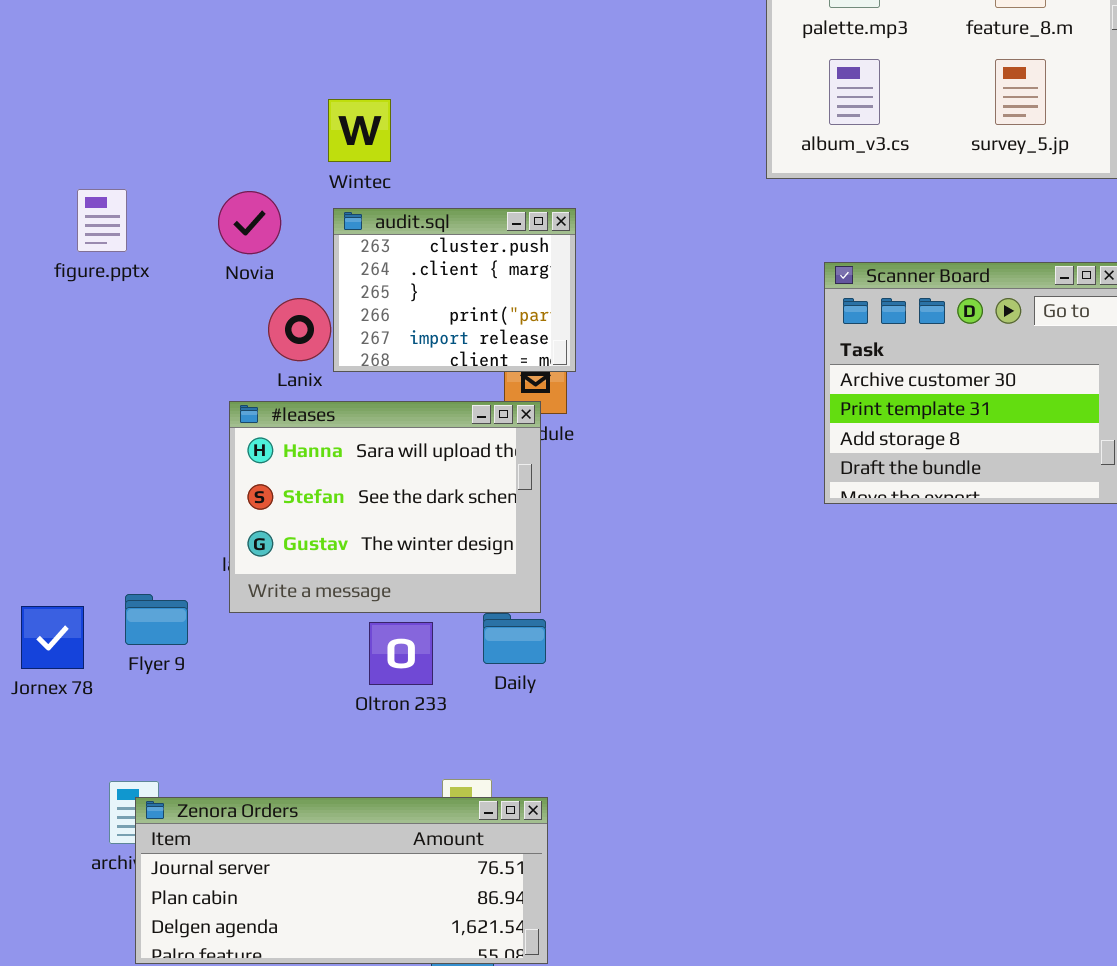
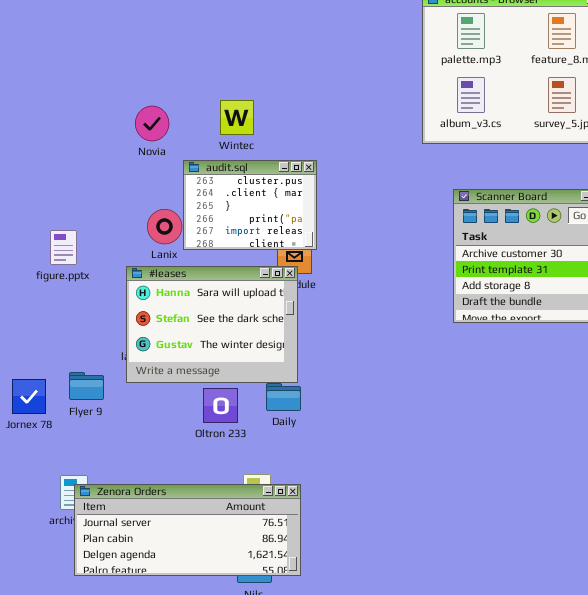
Wintec: [328,99,391,162] -> [220,100,254,135], moved
figure.pptx: [77,189,127,252] -> [50,230,77,265], moved
Novia: [218,191,281,254] -> [135,106,169,141], moved

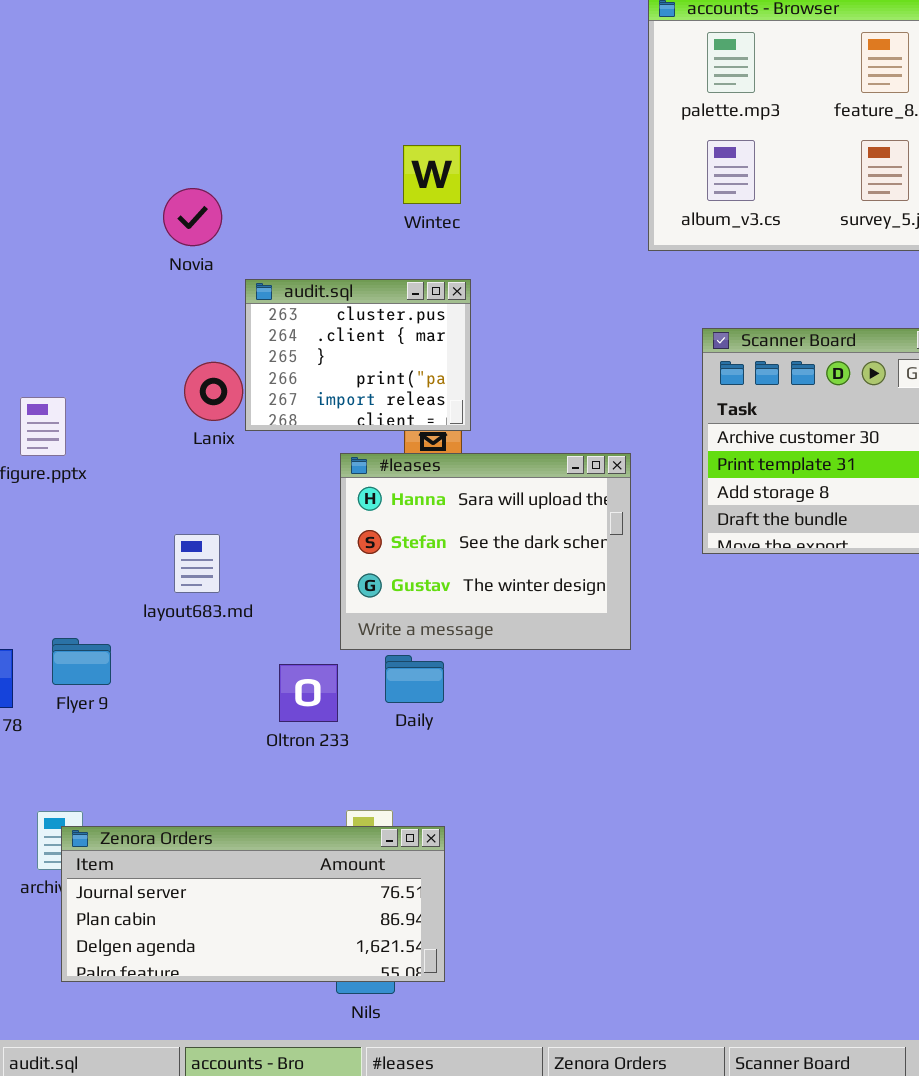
Wintec: [220,100,254,135] -> [403,145,461,204], moved
#leases: [126,266,298,383] -> [340,453,631,650], moved

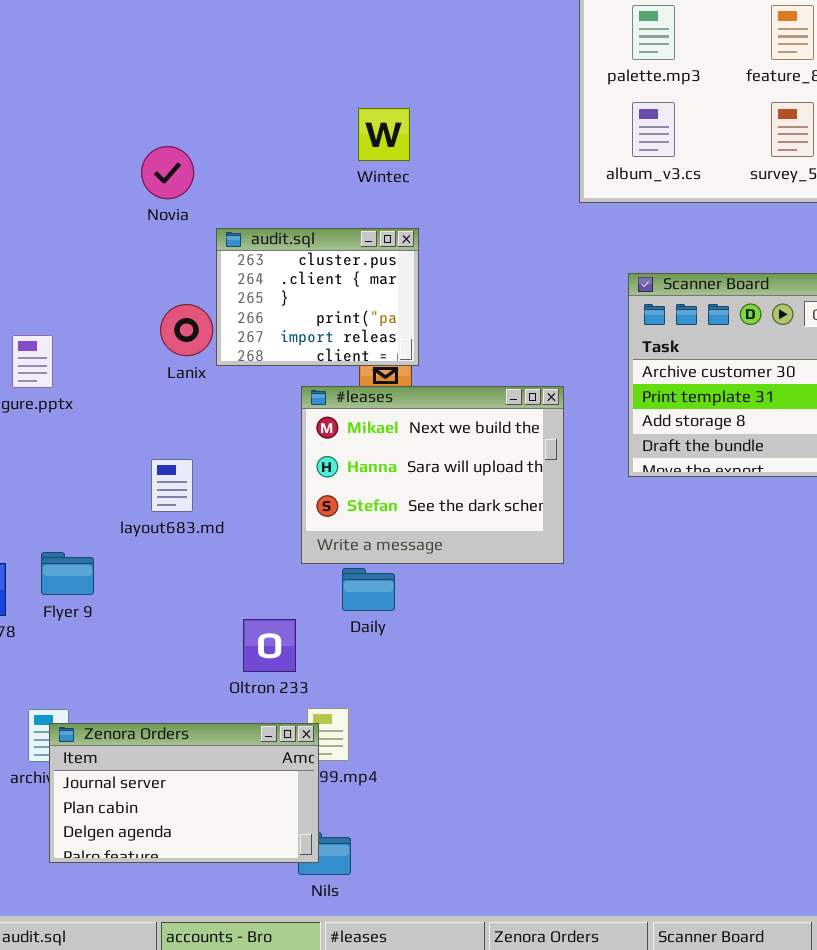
#leases: [340,453,631,650] -> [301,386,564,564], scrolled up 1 row
Oltron 233: [279,664,338,722] -> [243,619,296,672], moved
Zenora Orders: [61,826,445,982] -> [49,723,319,863], resized

